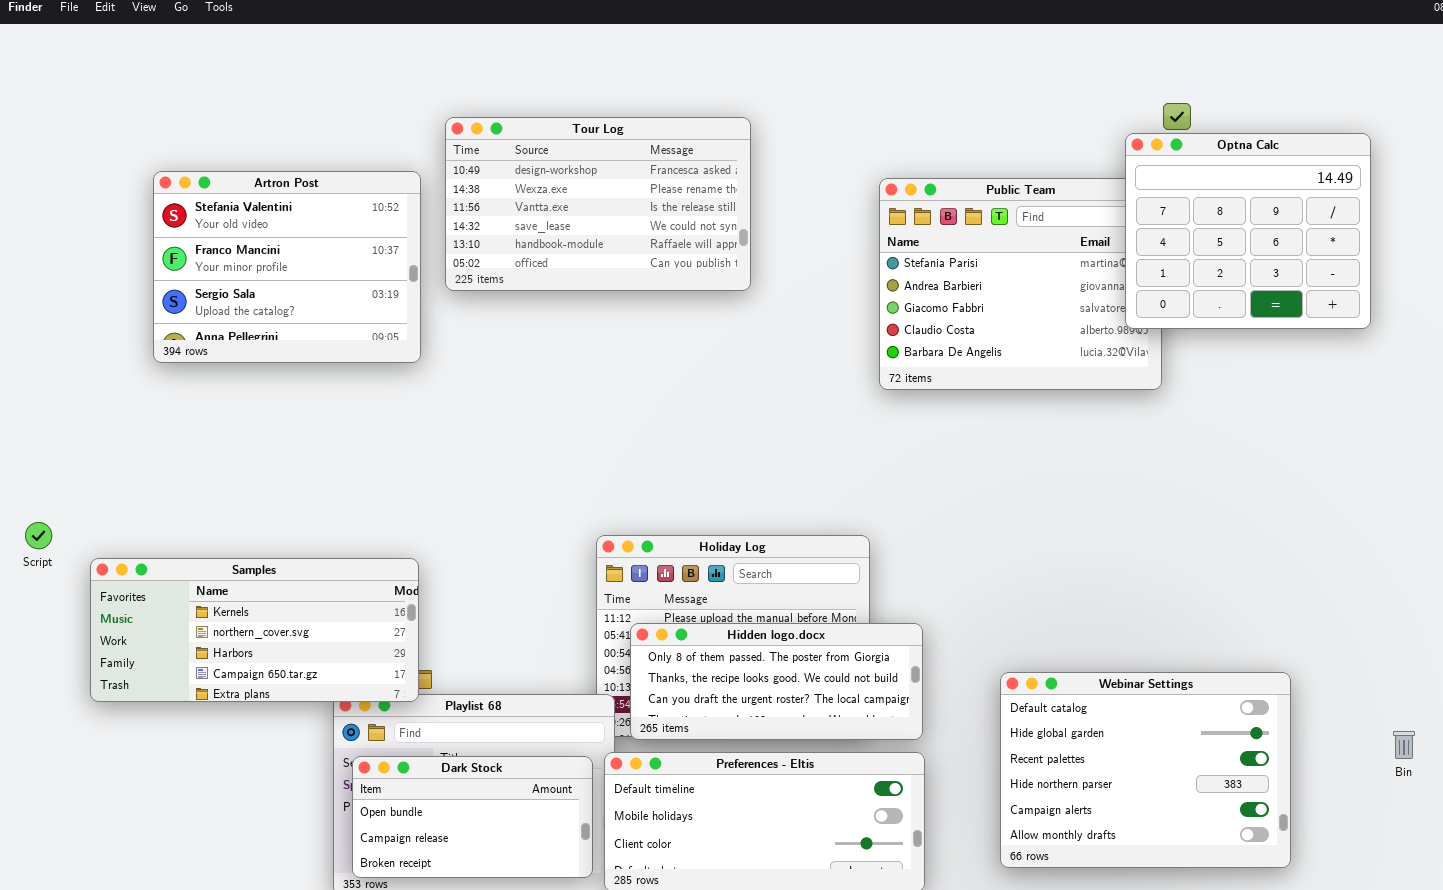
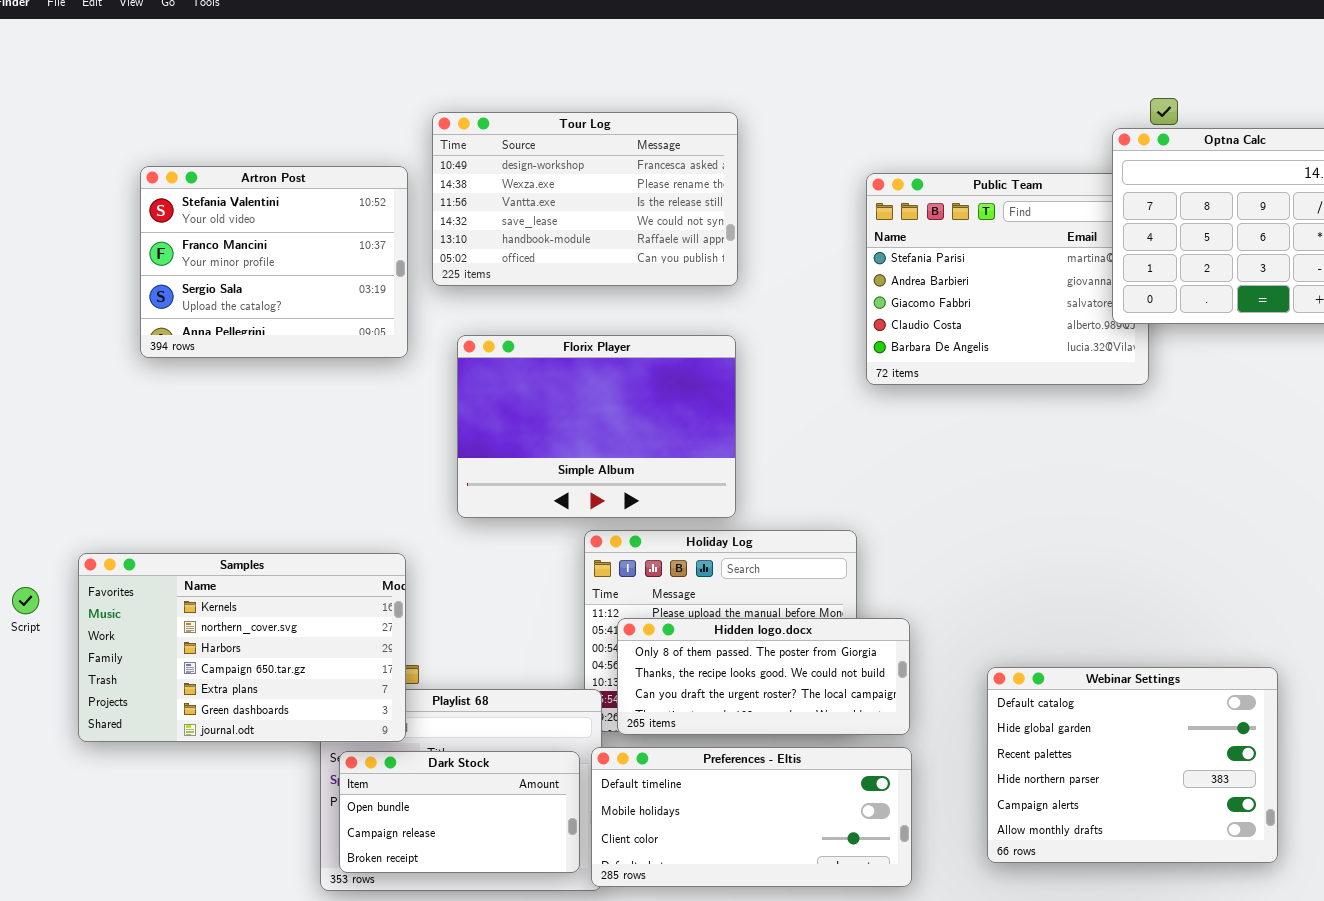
Florix Player: none -> [457,335,736,518], opened
Script: [25,522,52,549] -> [12,587,39,614], moved
Samples: [90,558,419,702] -> [78,553,406,742], resized

